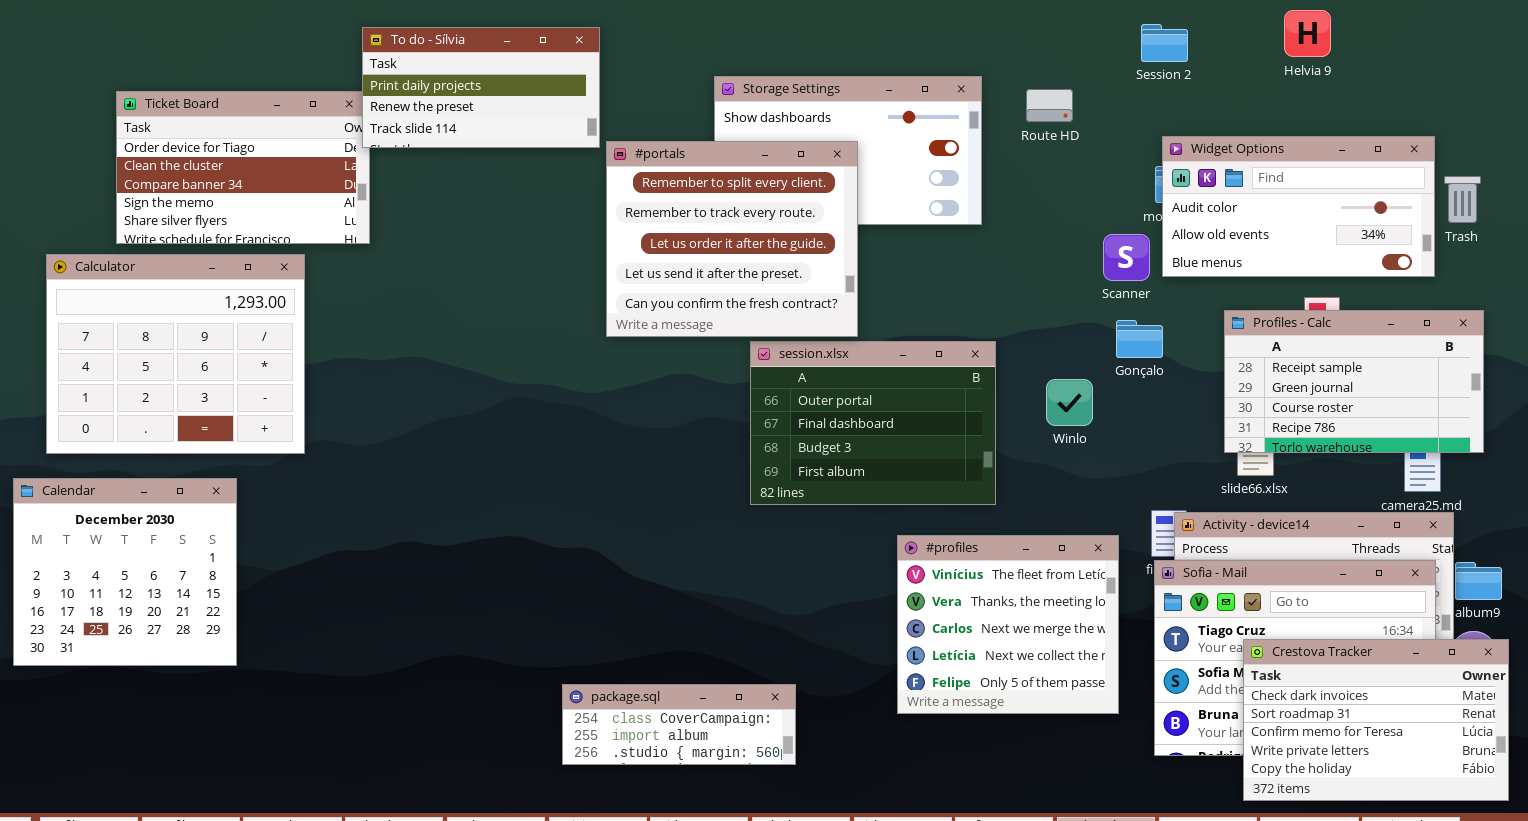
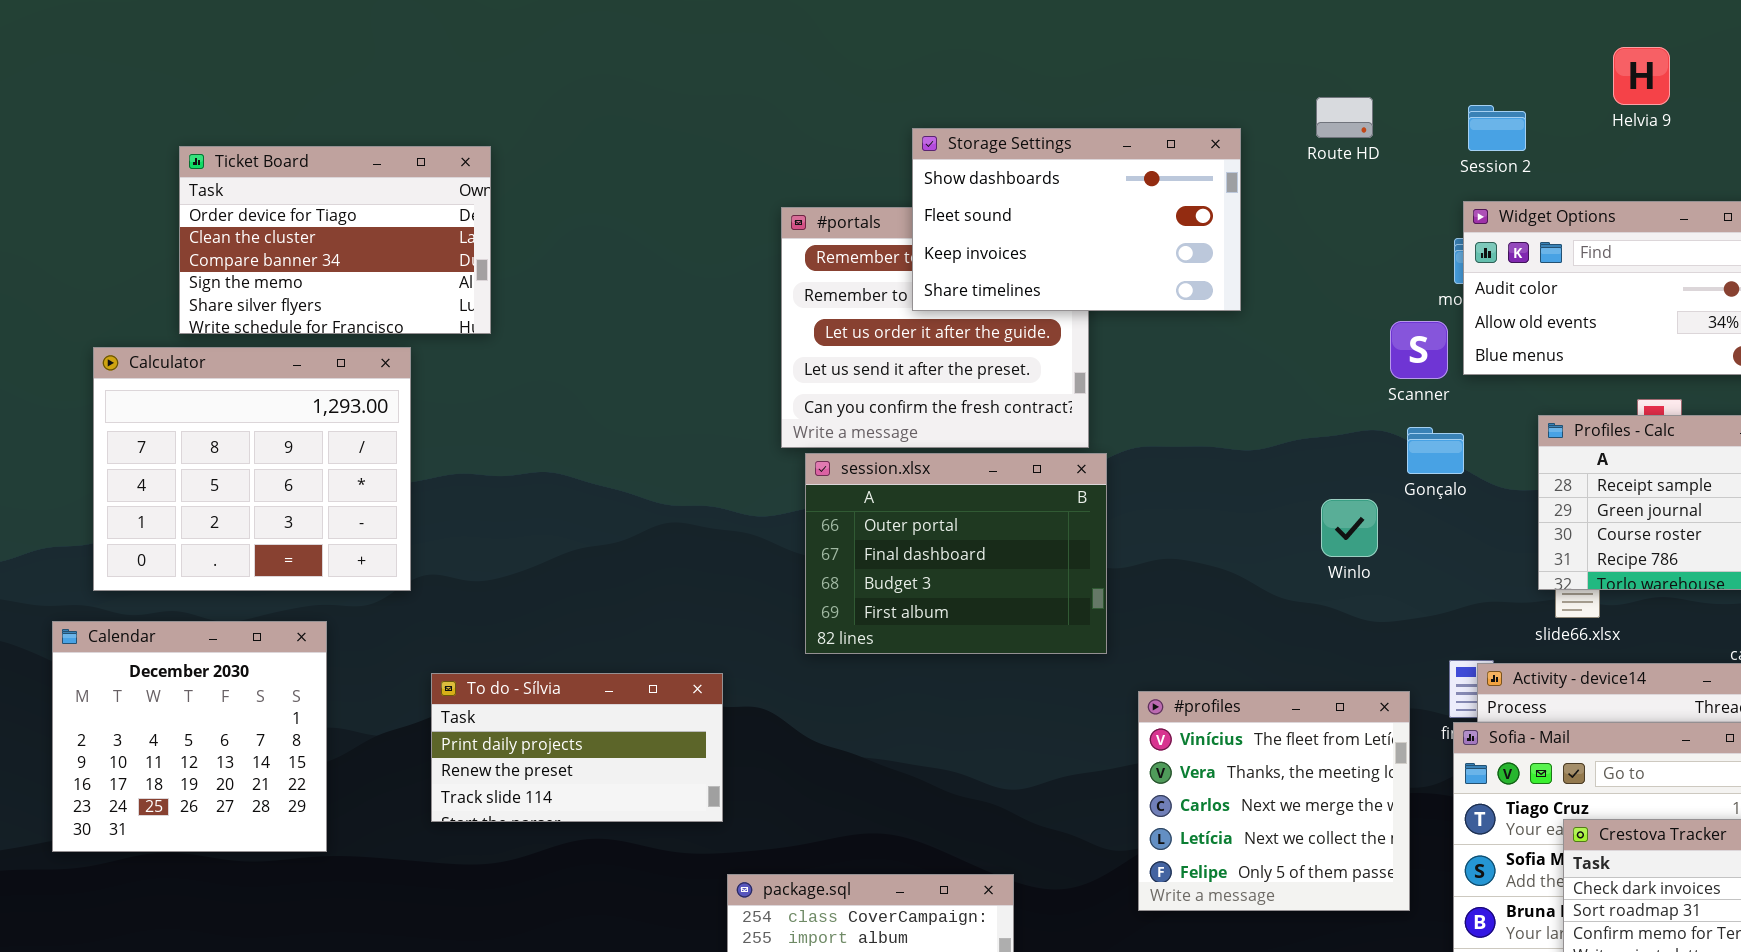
Session 2: [1141,24,1188,62] -> [1468,105,1526,151], moved
To do - Sílvia: [362,27,600,148] -> [431,673,723,822], moved
Storage Settings: [714,76,982,225] -> [912,128,1241,311], raised
Route HD: [1026,89,1073,122] -> [1316,97,1373,138], moved
session.xlsx: [750,341,996,505] -> [805,453,1107,654], moved

